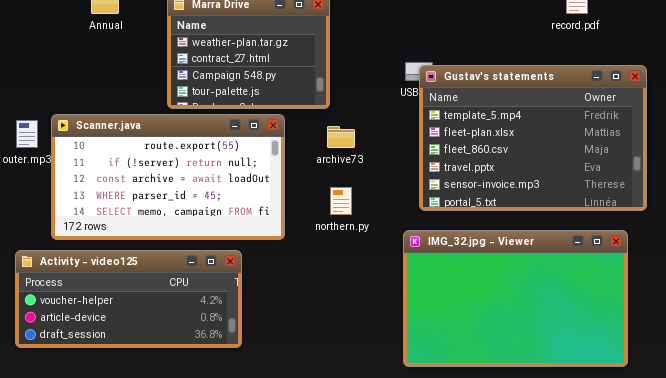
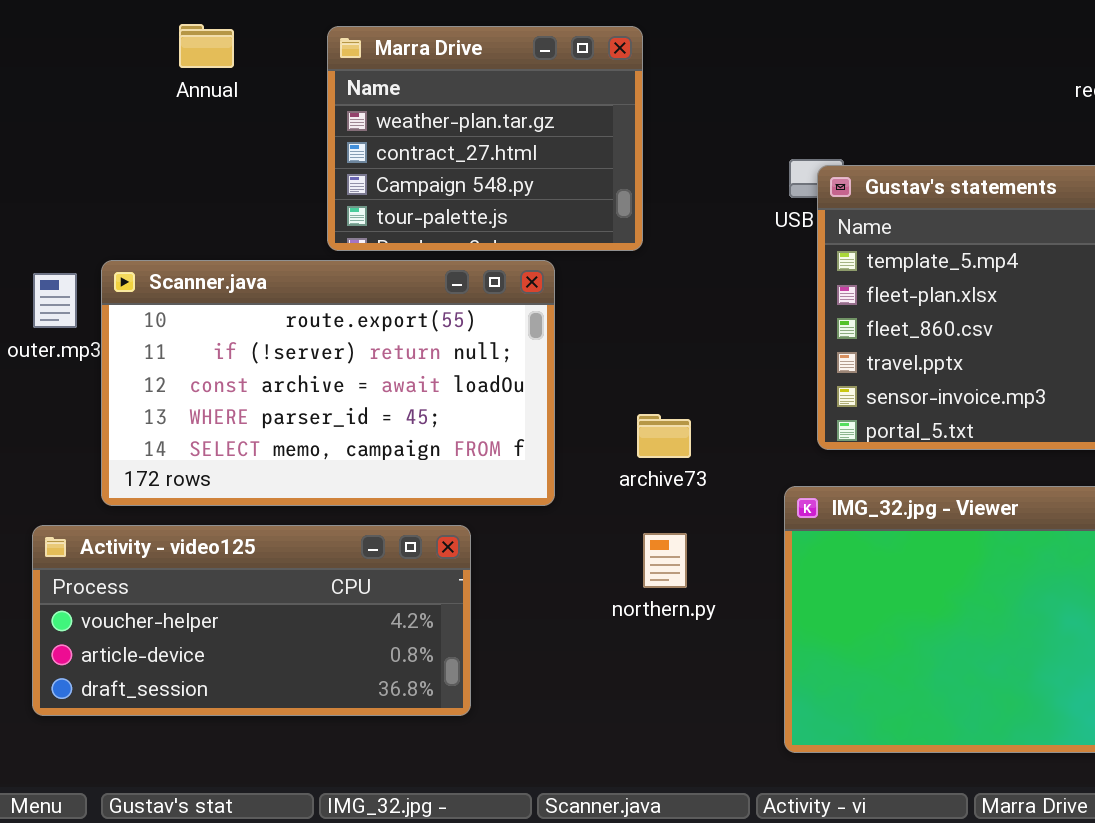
archive73: [327,126,355,148] -> [637,414,691,458], moved
northern.py: [330,187,352,215] -> [643,533,687,588], moved

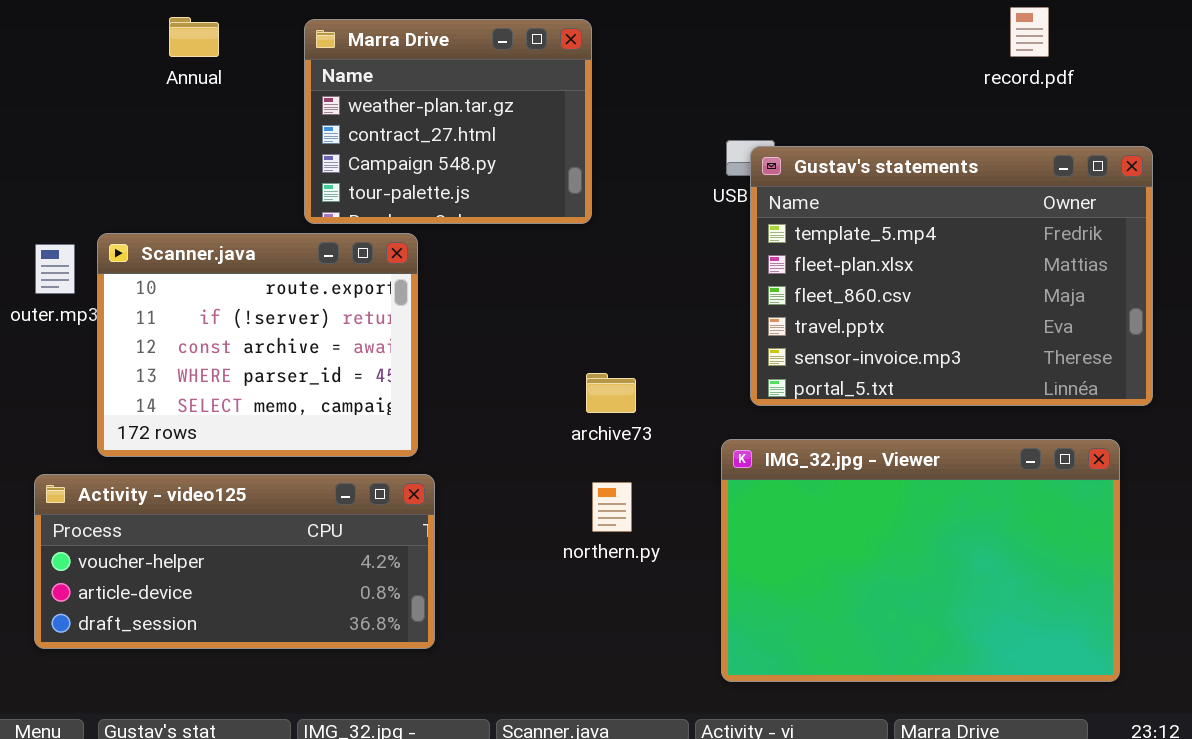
Scanner.java: [101,260,555,506] -> [97,233,418,457], resized

